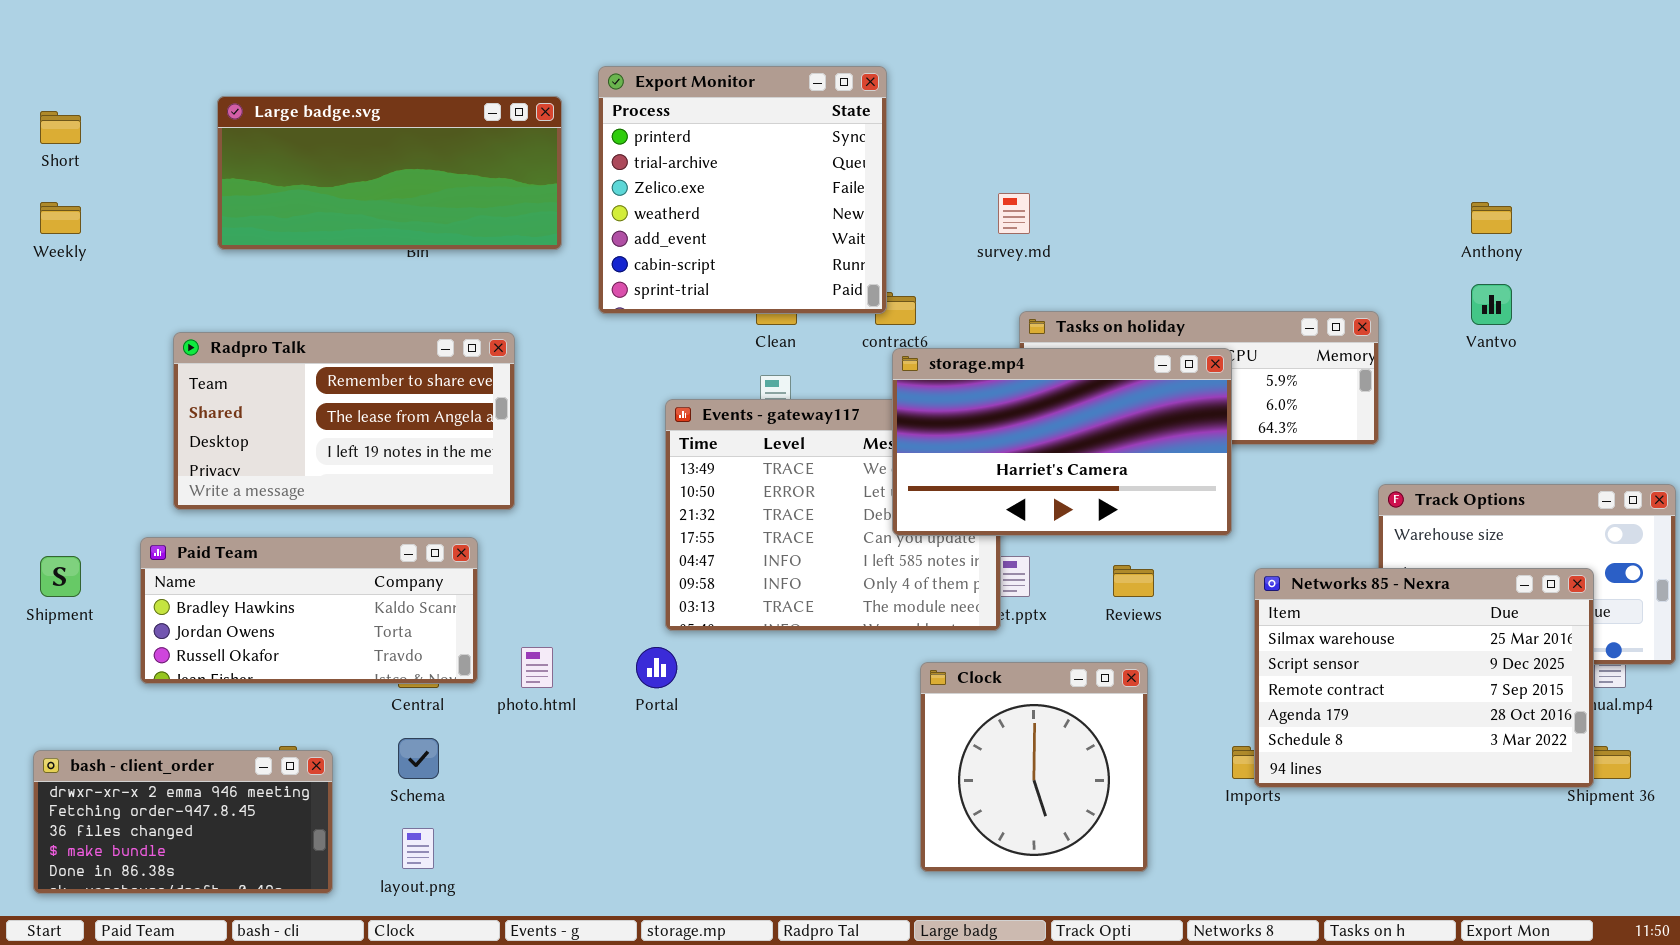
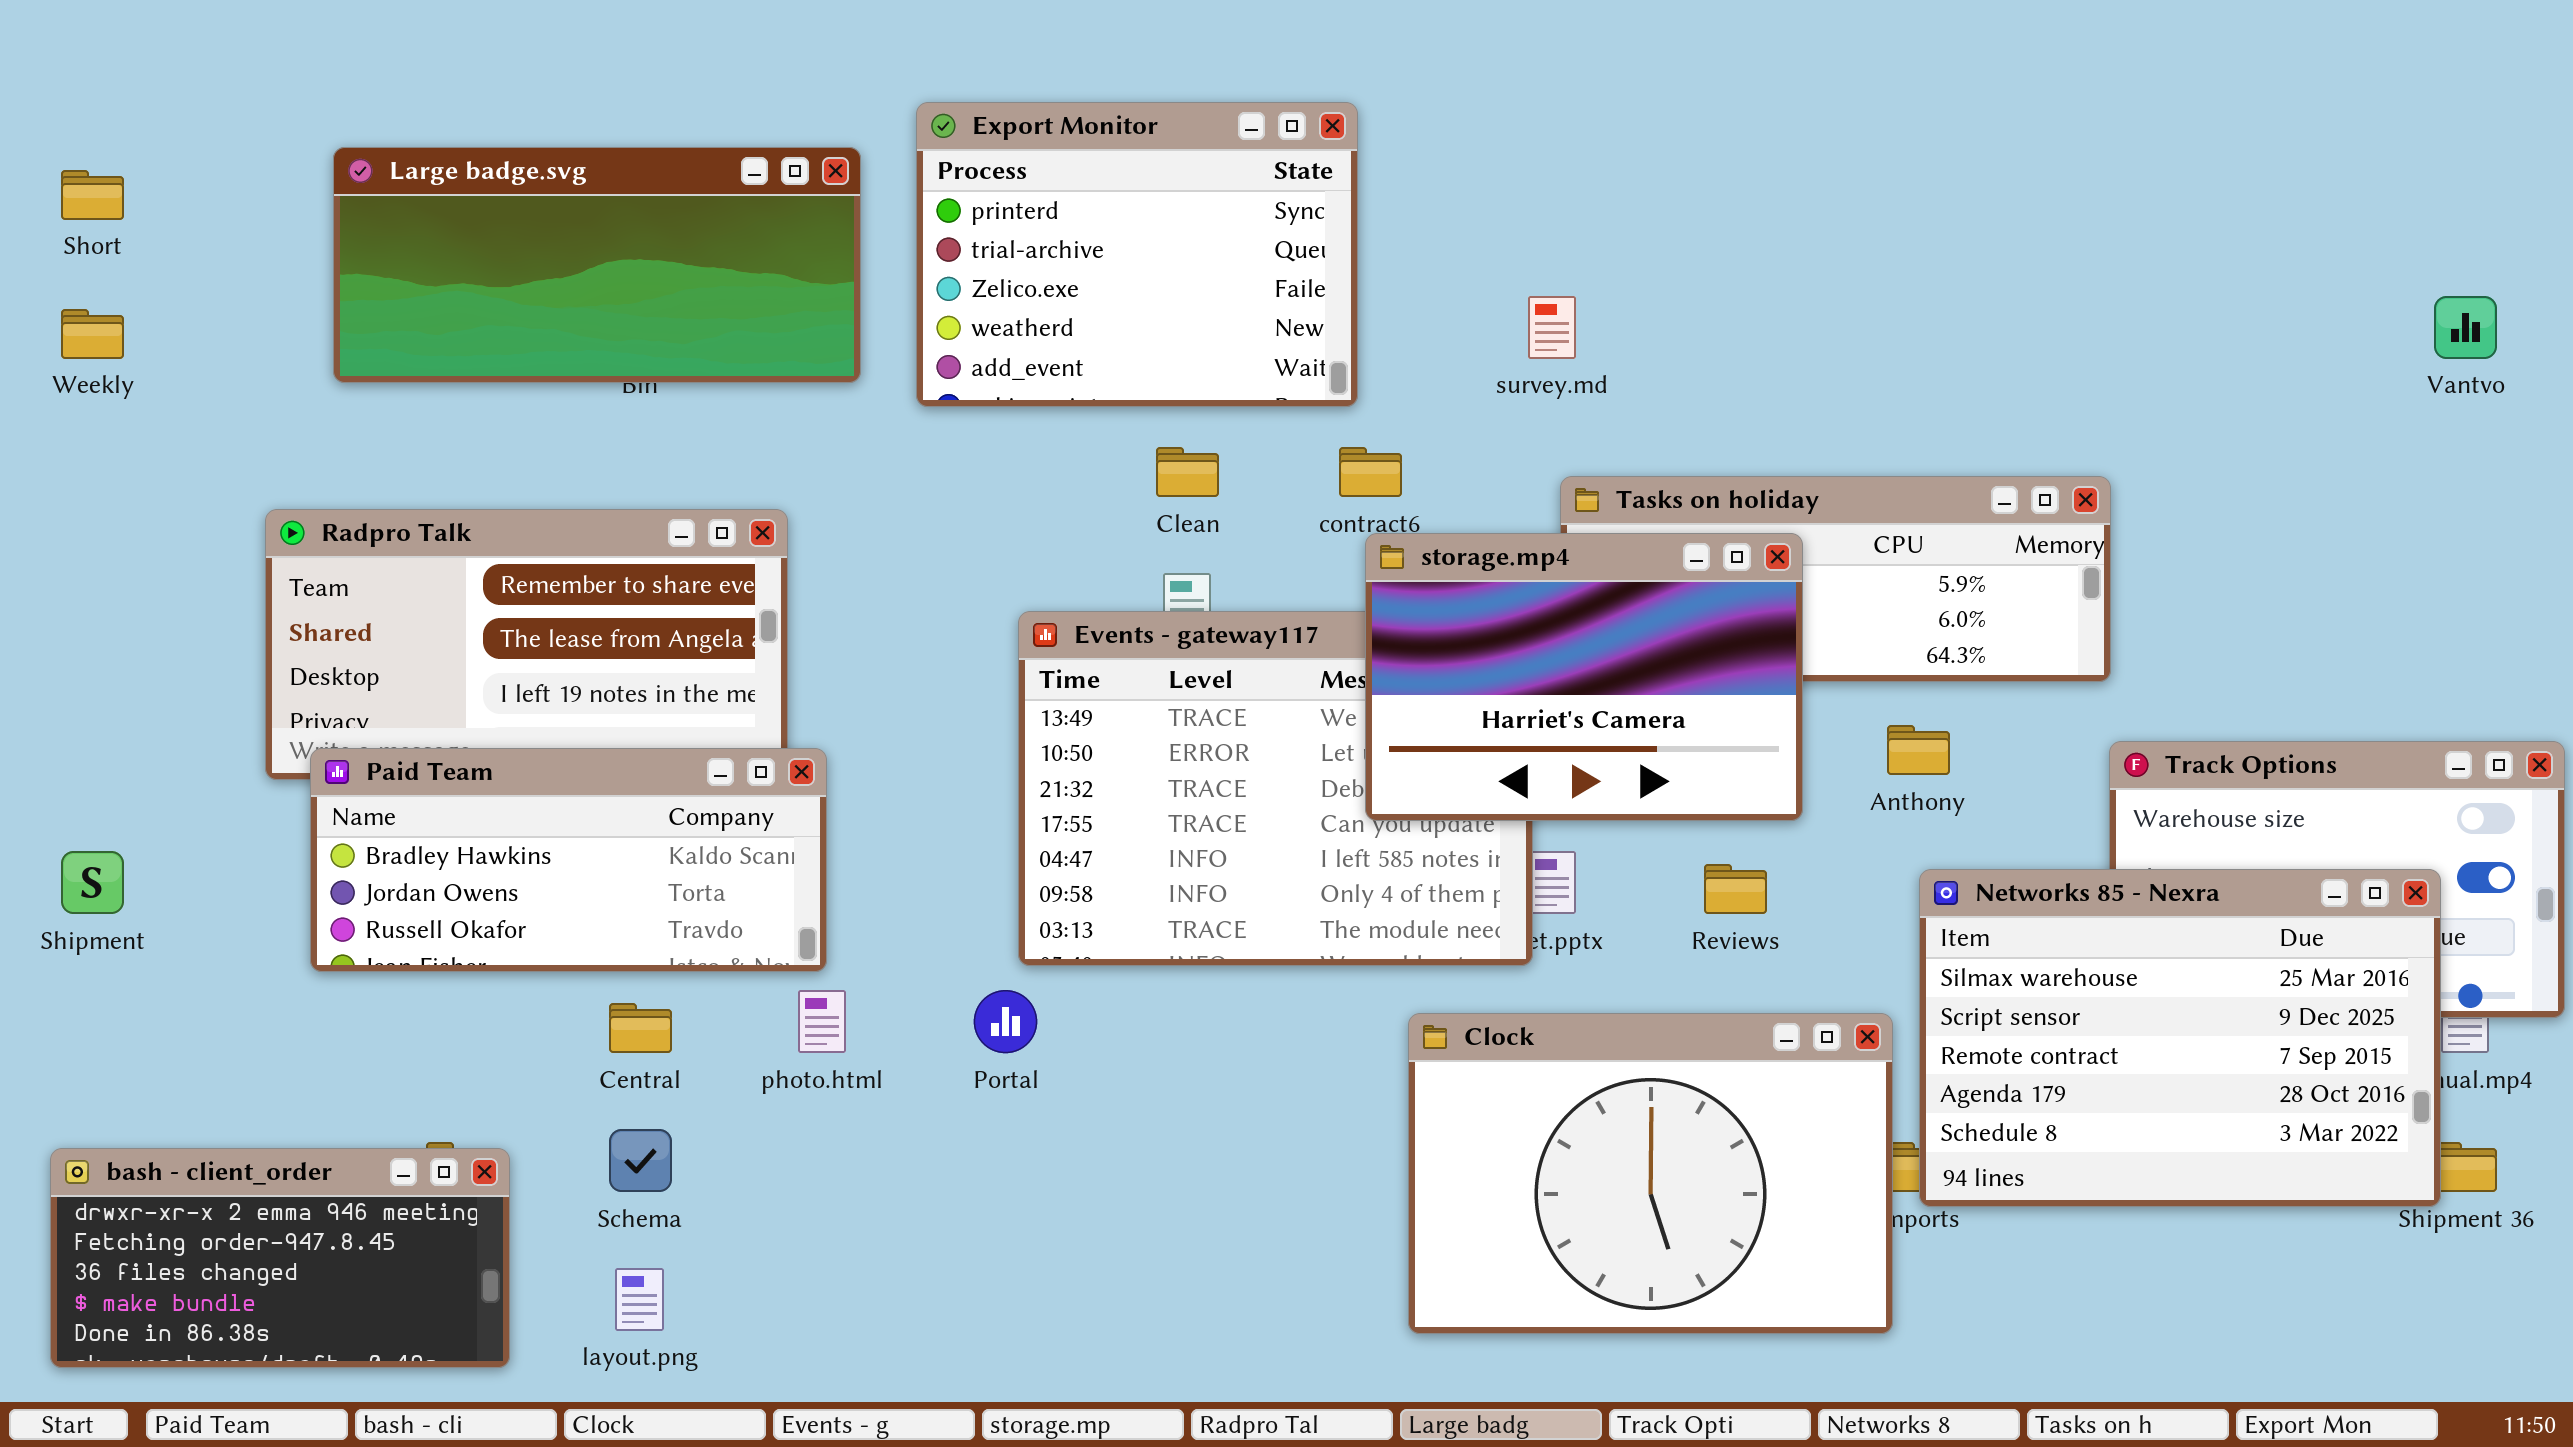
Export Monitor: [598,66,887,314] -> [916,102,1358,407], resized
Anthony: [1471,202,1512,234] -> [1887,725,1950,775], moved
Vantvo: [1471,284,1512,325] -> [2434,296,2497,359], moved
storage.mp4: [892,348,1232,536] -> [1365,533,1803,821], resized
Paid Team: [140,537,478,684] -> [310,748,827,972], moved
Clock: [920,662,1148,872] -> [1408,1013,1893,1334], resized

